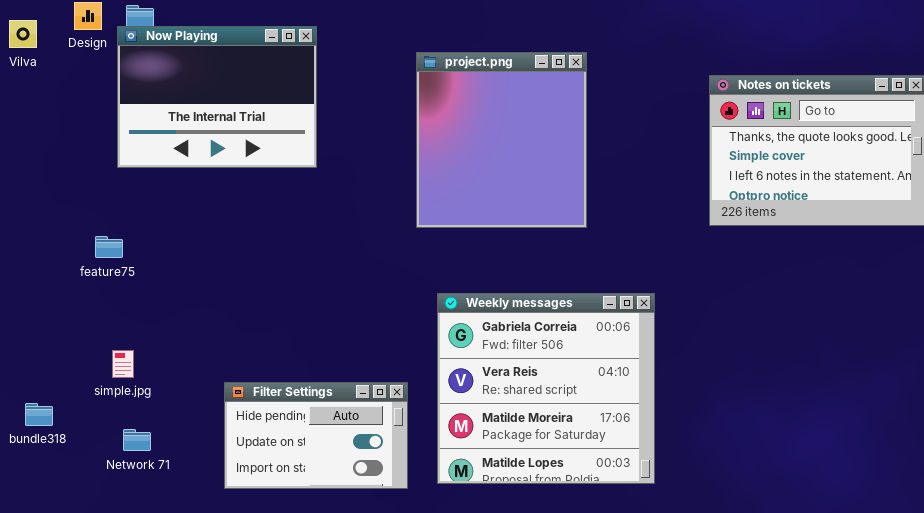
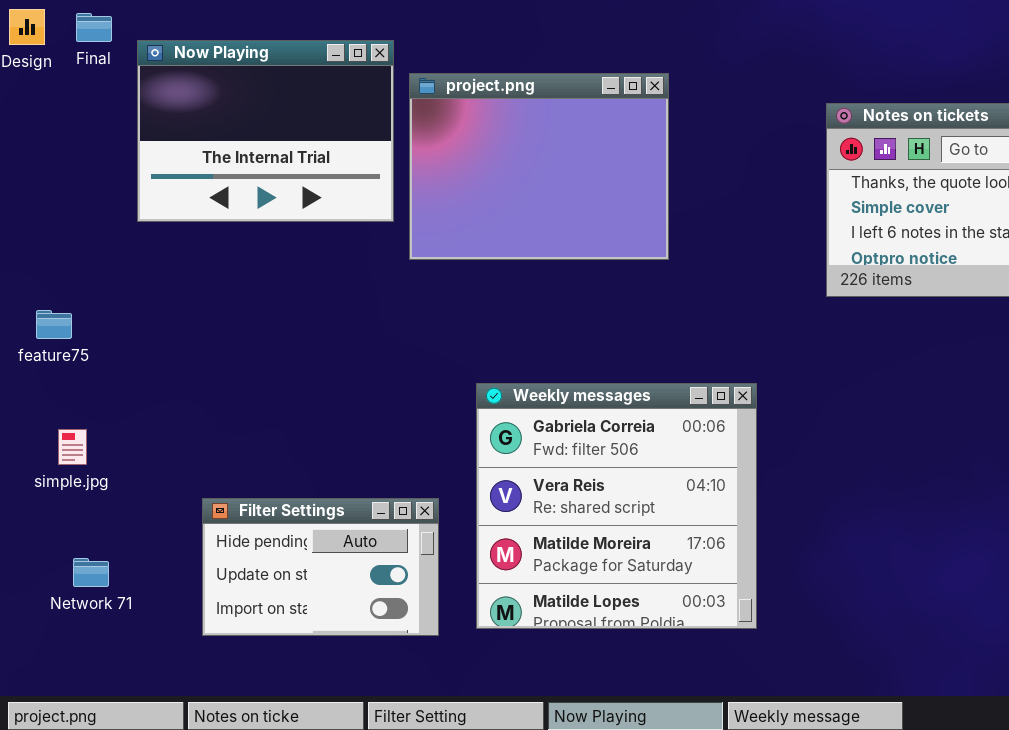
Now Playing: [117,26,317,168] -> [137,40,394,222], moved
project.png: [416,52,587,228] -> [409,73,669,260], resized
simple.jpg: [112,350,134,378] -> [58,429,87,465], moved

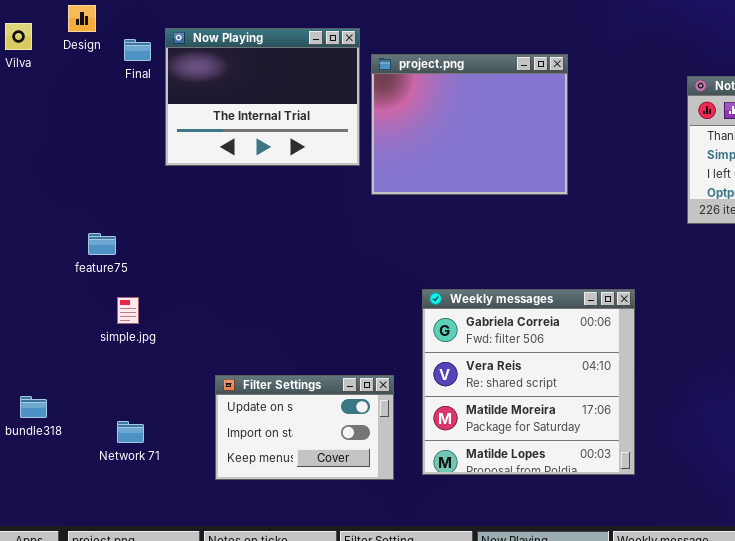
Final: [76,13,112,42] -> [124,39,151,61], moved
simple.jpg: [58,429,87,465] -> [117,297,139,324], moved
Filter Settings: [202,498,439,636] -> [215,375,394,480], scrolled down 1 row

